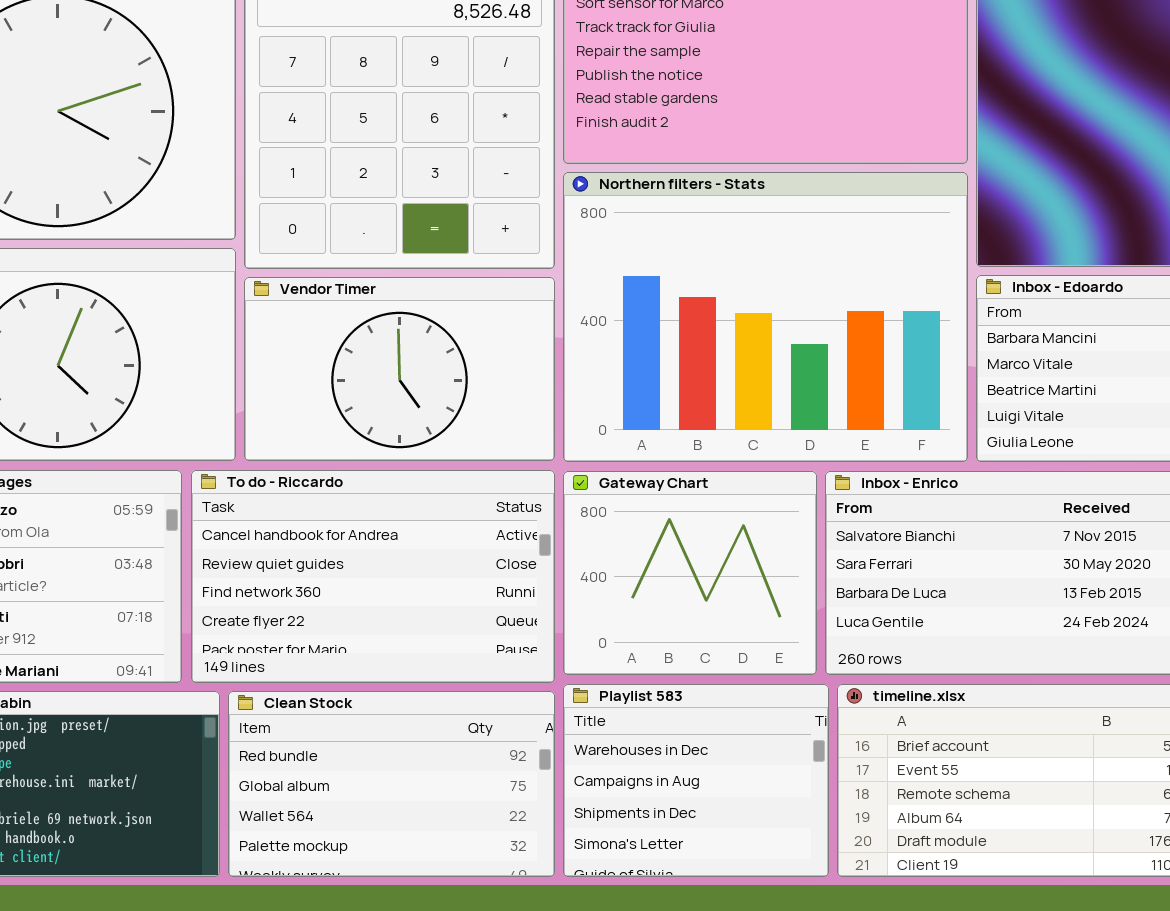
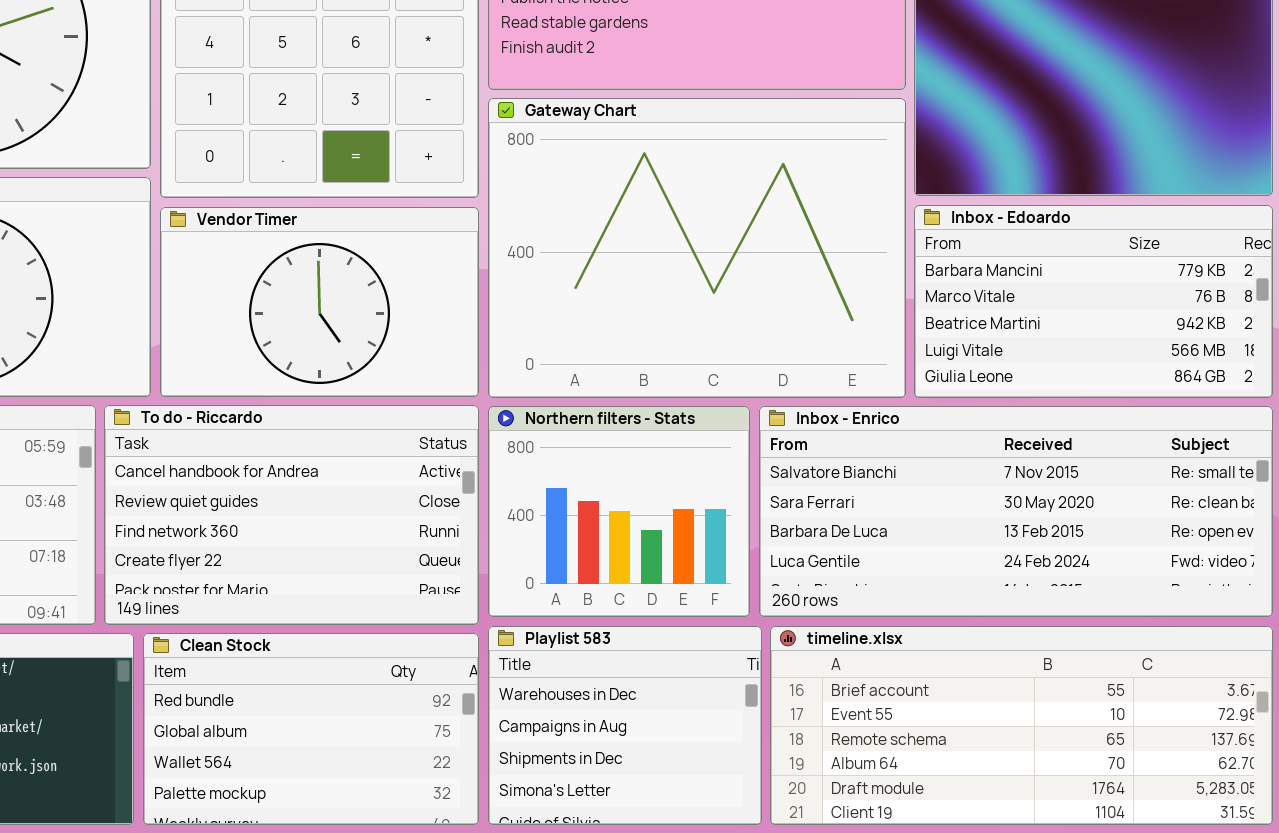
Northern filters - Stats: [563,172,968,462] -> [488,406,750,617], moved, resized
Gateway Chart: [563,471,817,675] -> [488,98,906,398], moved, resized

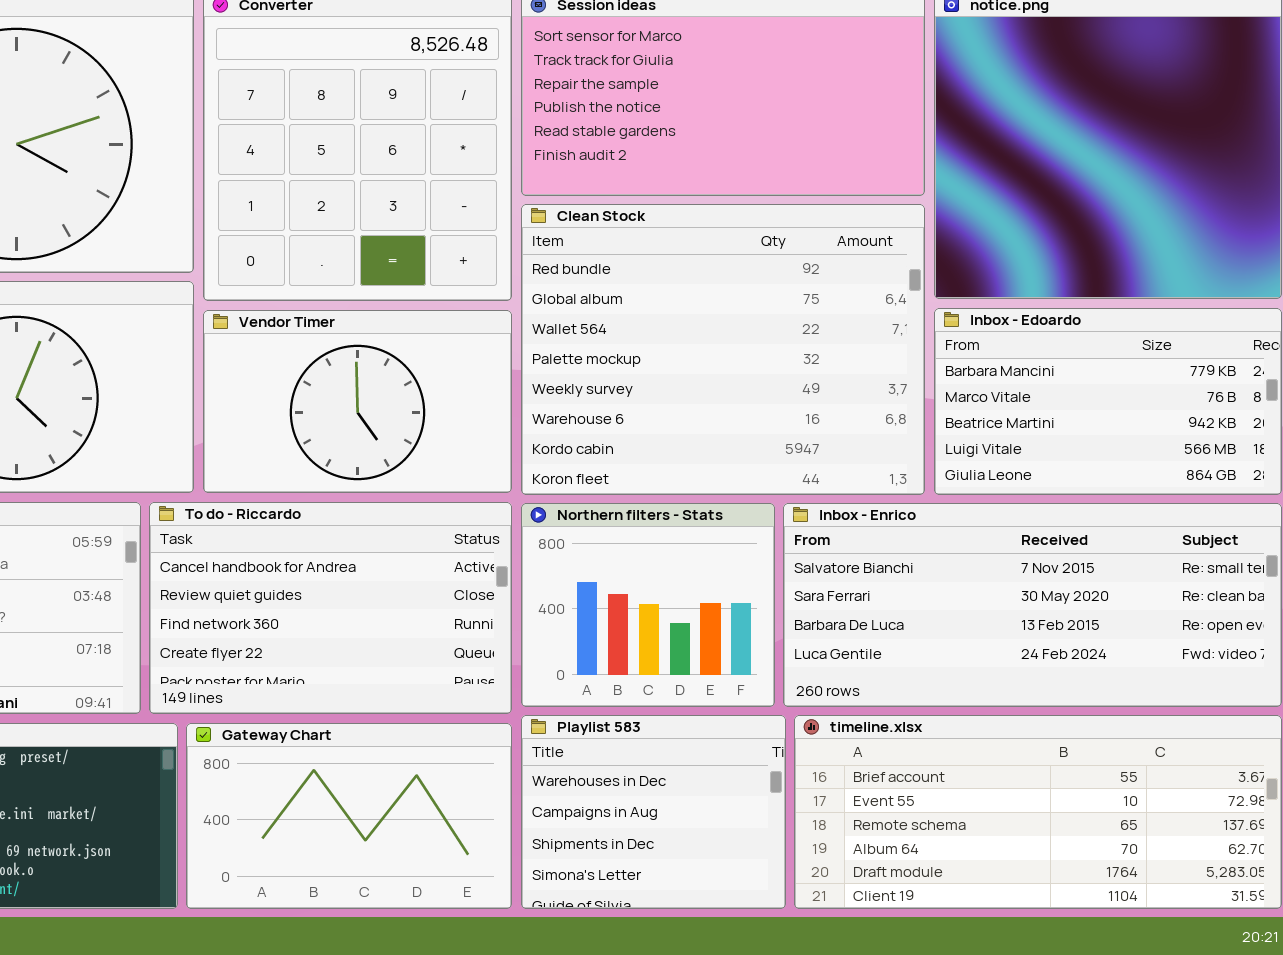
Gateway Chart: [488,98,906,398] -> [186,723,512,909], moved, resized
Clean Stock: [143,633,479,825] -> [521,204,925,495], moved, resized

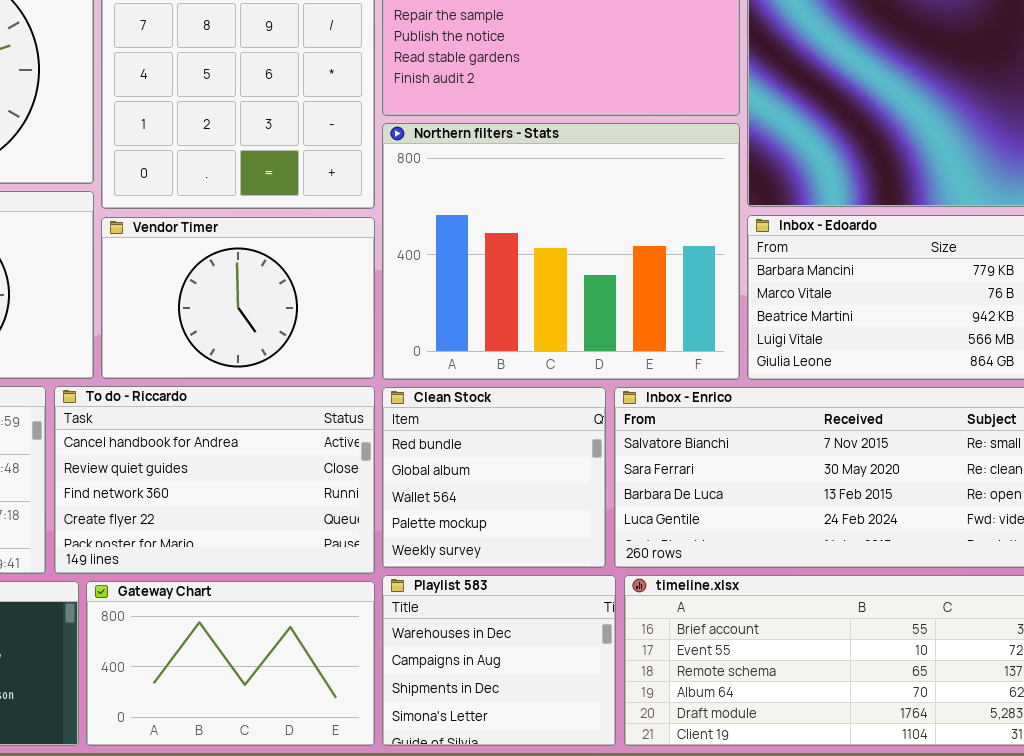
Clean Stock: [521,204,925,495] -> [382,387,606,568], moved, resized
Northern filters - Stats: [521,503,775,707] -> [382,123,740,380], moved, resized

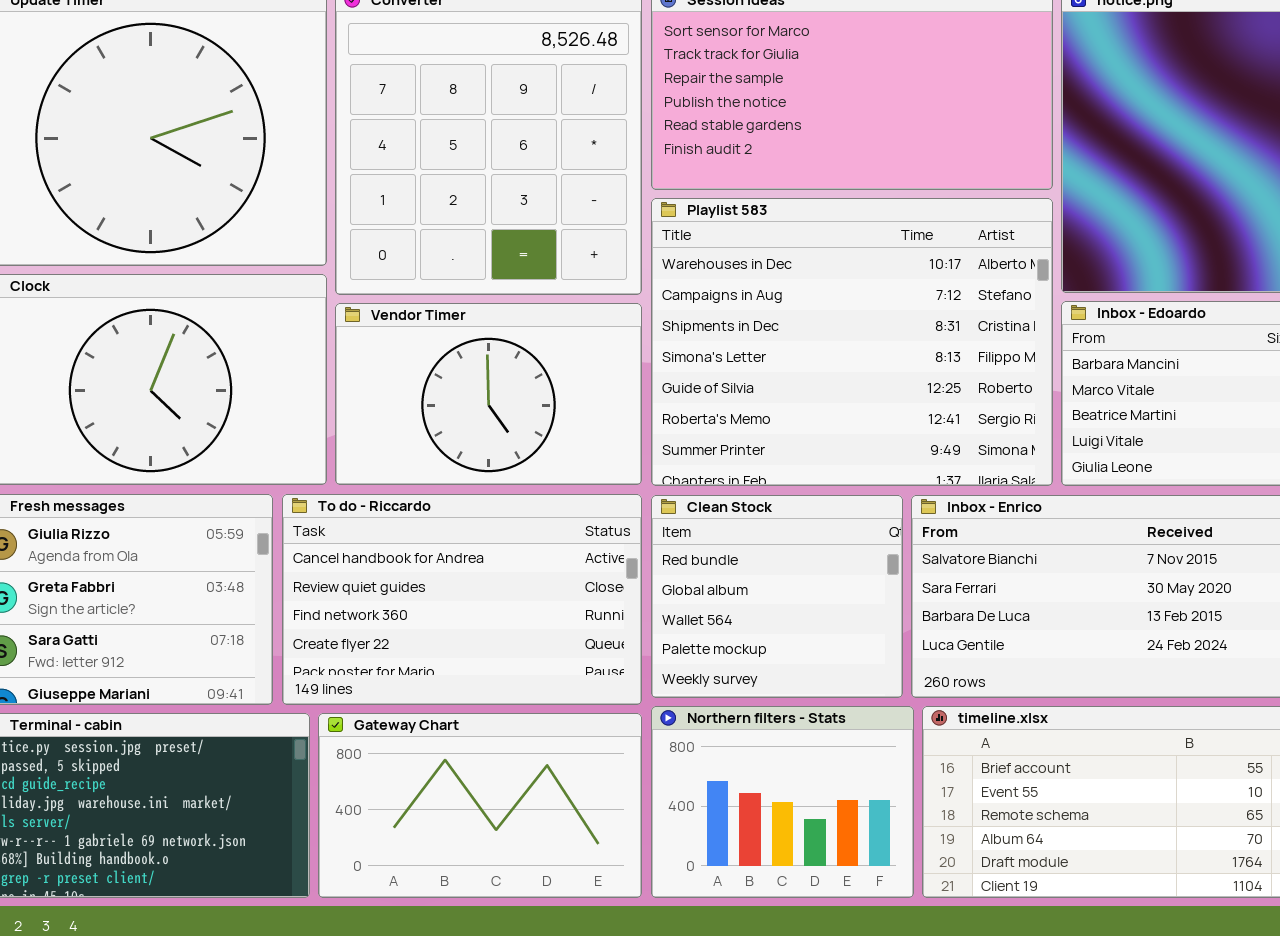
Northern filters - Stats: [382,123,740,380] -> [651,706,914,898], moved, resized
Playlist 583: [382,575,616,746] -> [651,198,1053,486], moved, resized

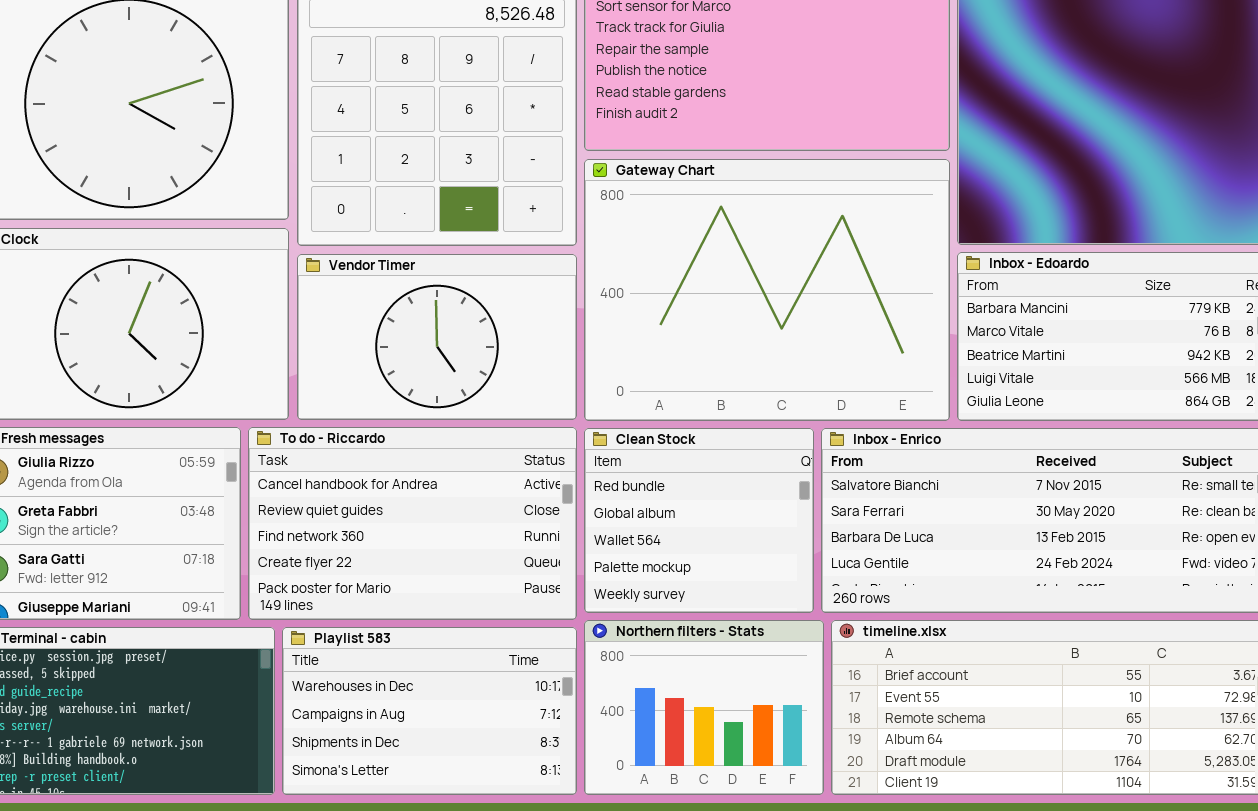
Playlist 583: [651,198,1053,486] -> [282,627,577,795], moved, resized
Gateway Chart: [318,713,642,898] -> [584,159,950,421], moved, resized

